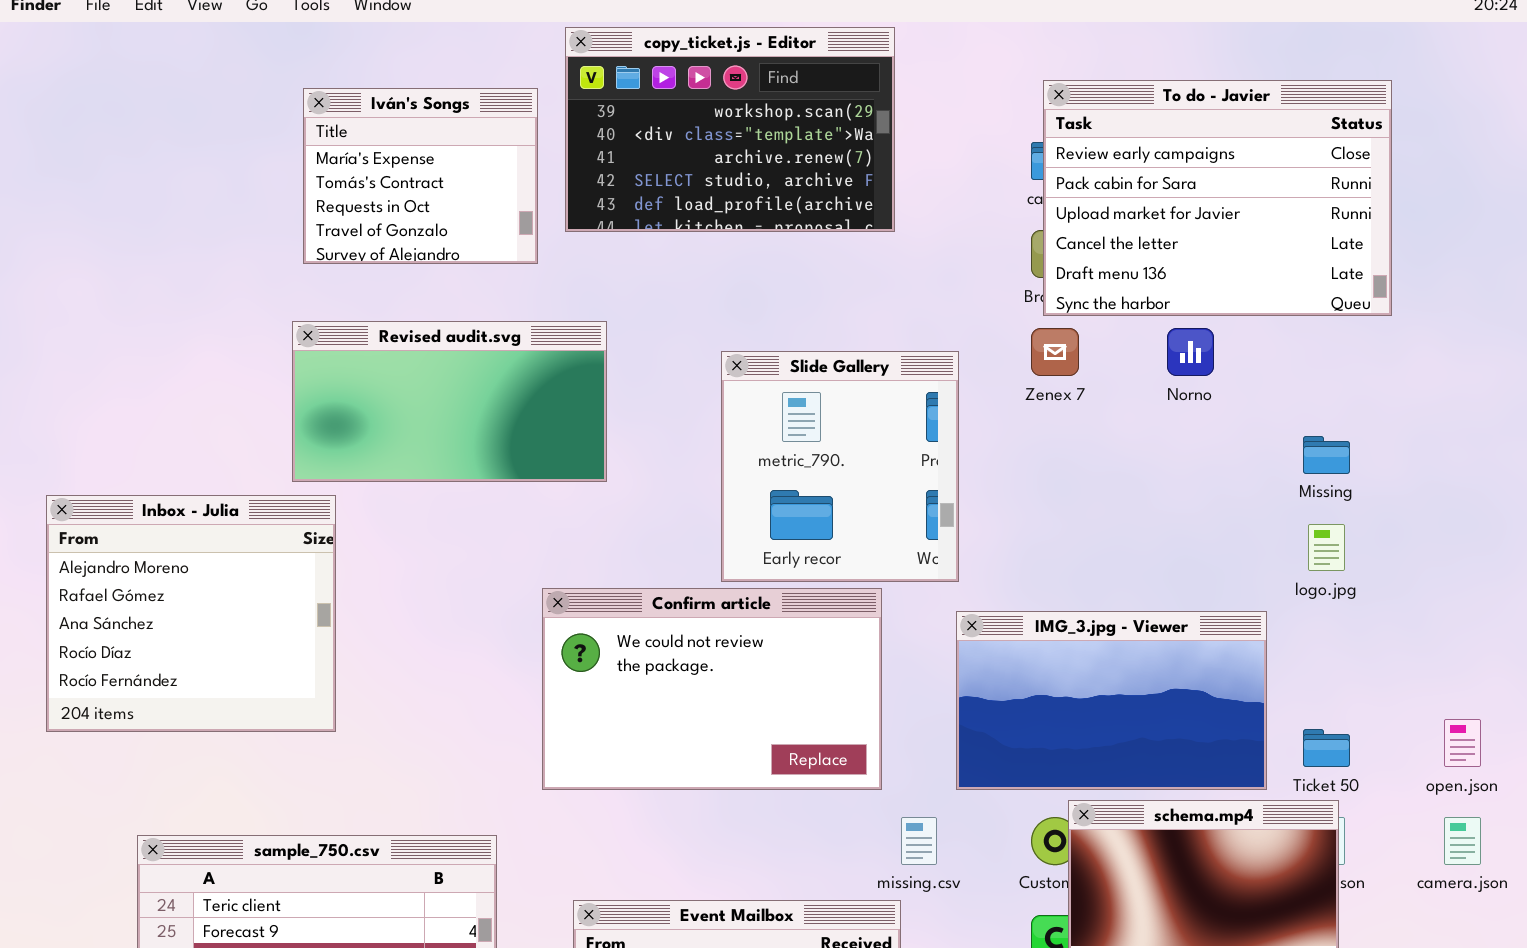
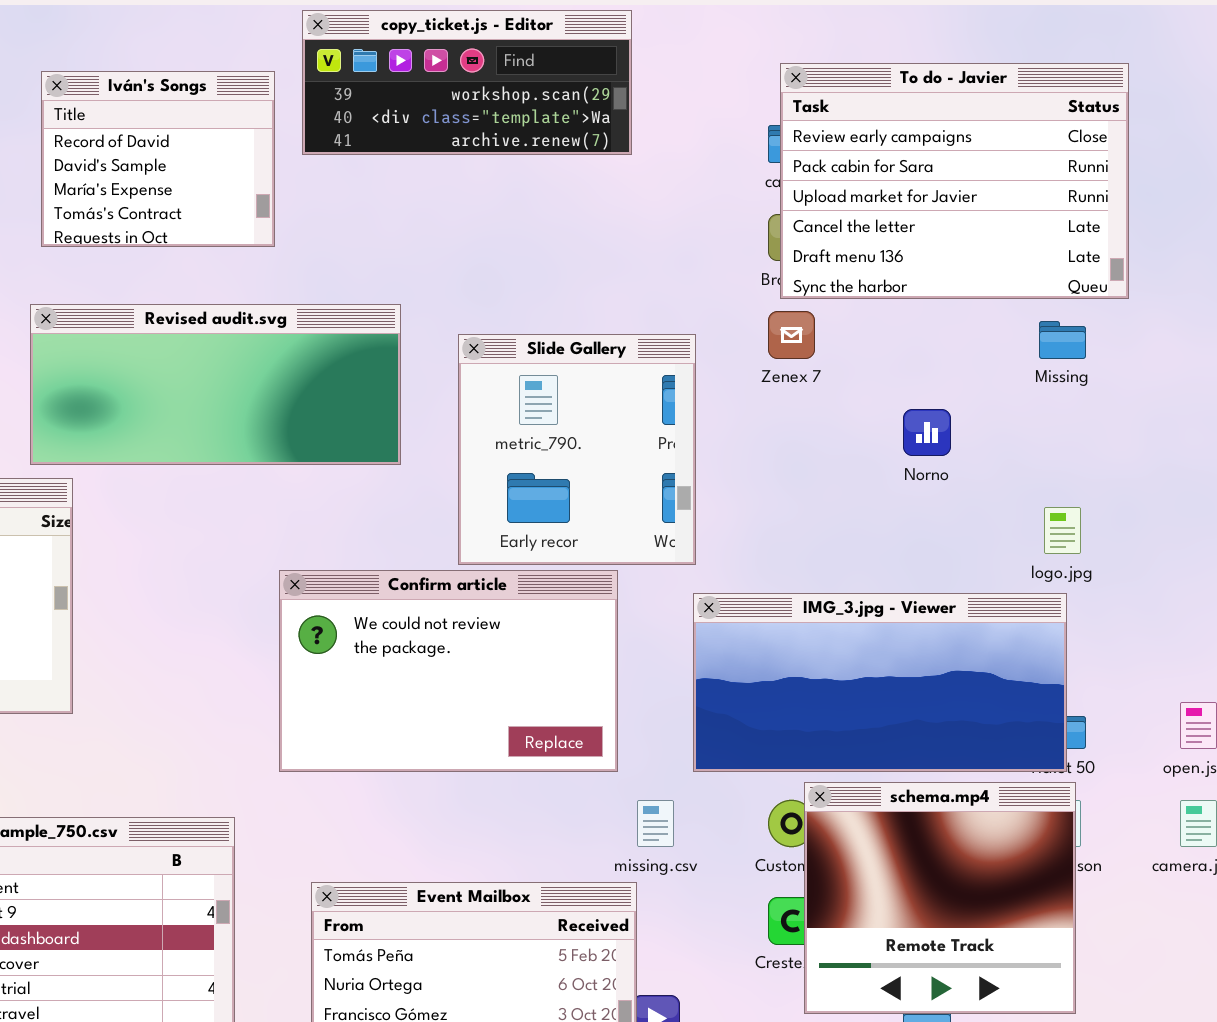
copy_ticket.js - Editor: [565,27,895,232] -> [302,10,632,155], resized
Iván's Songs: [303,88,538,264] -> [41,71,275,247], scrolled up 2 rows
Revised audit.svg: [292,321,607,482] -> [30,304,401,465], resized
Norno: [1167,328,1214,376] -> [903,409,951,456], moved
Missing: [1303,436,1350,474] -> [1039,321,1086,359], moved
IMG_3.jpg - Viewer: [956,611,1267,790] -> [693,593,1067,772], resized

